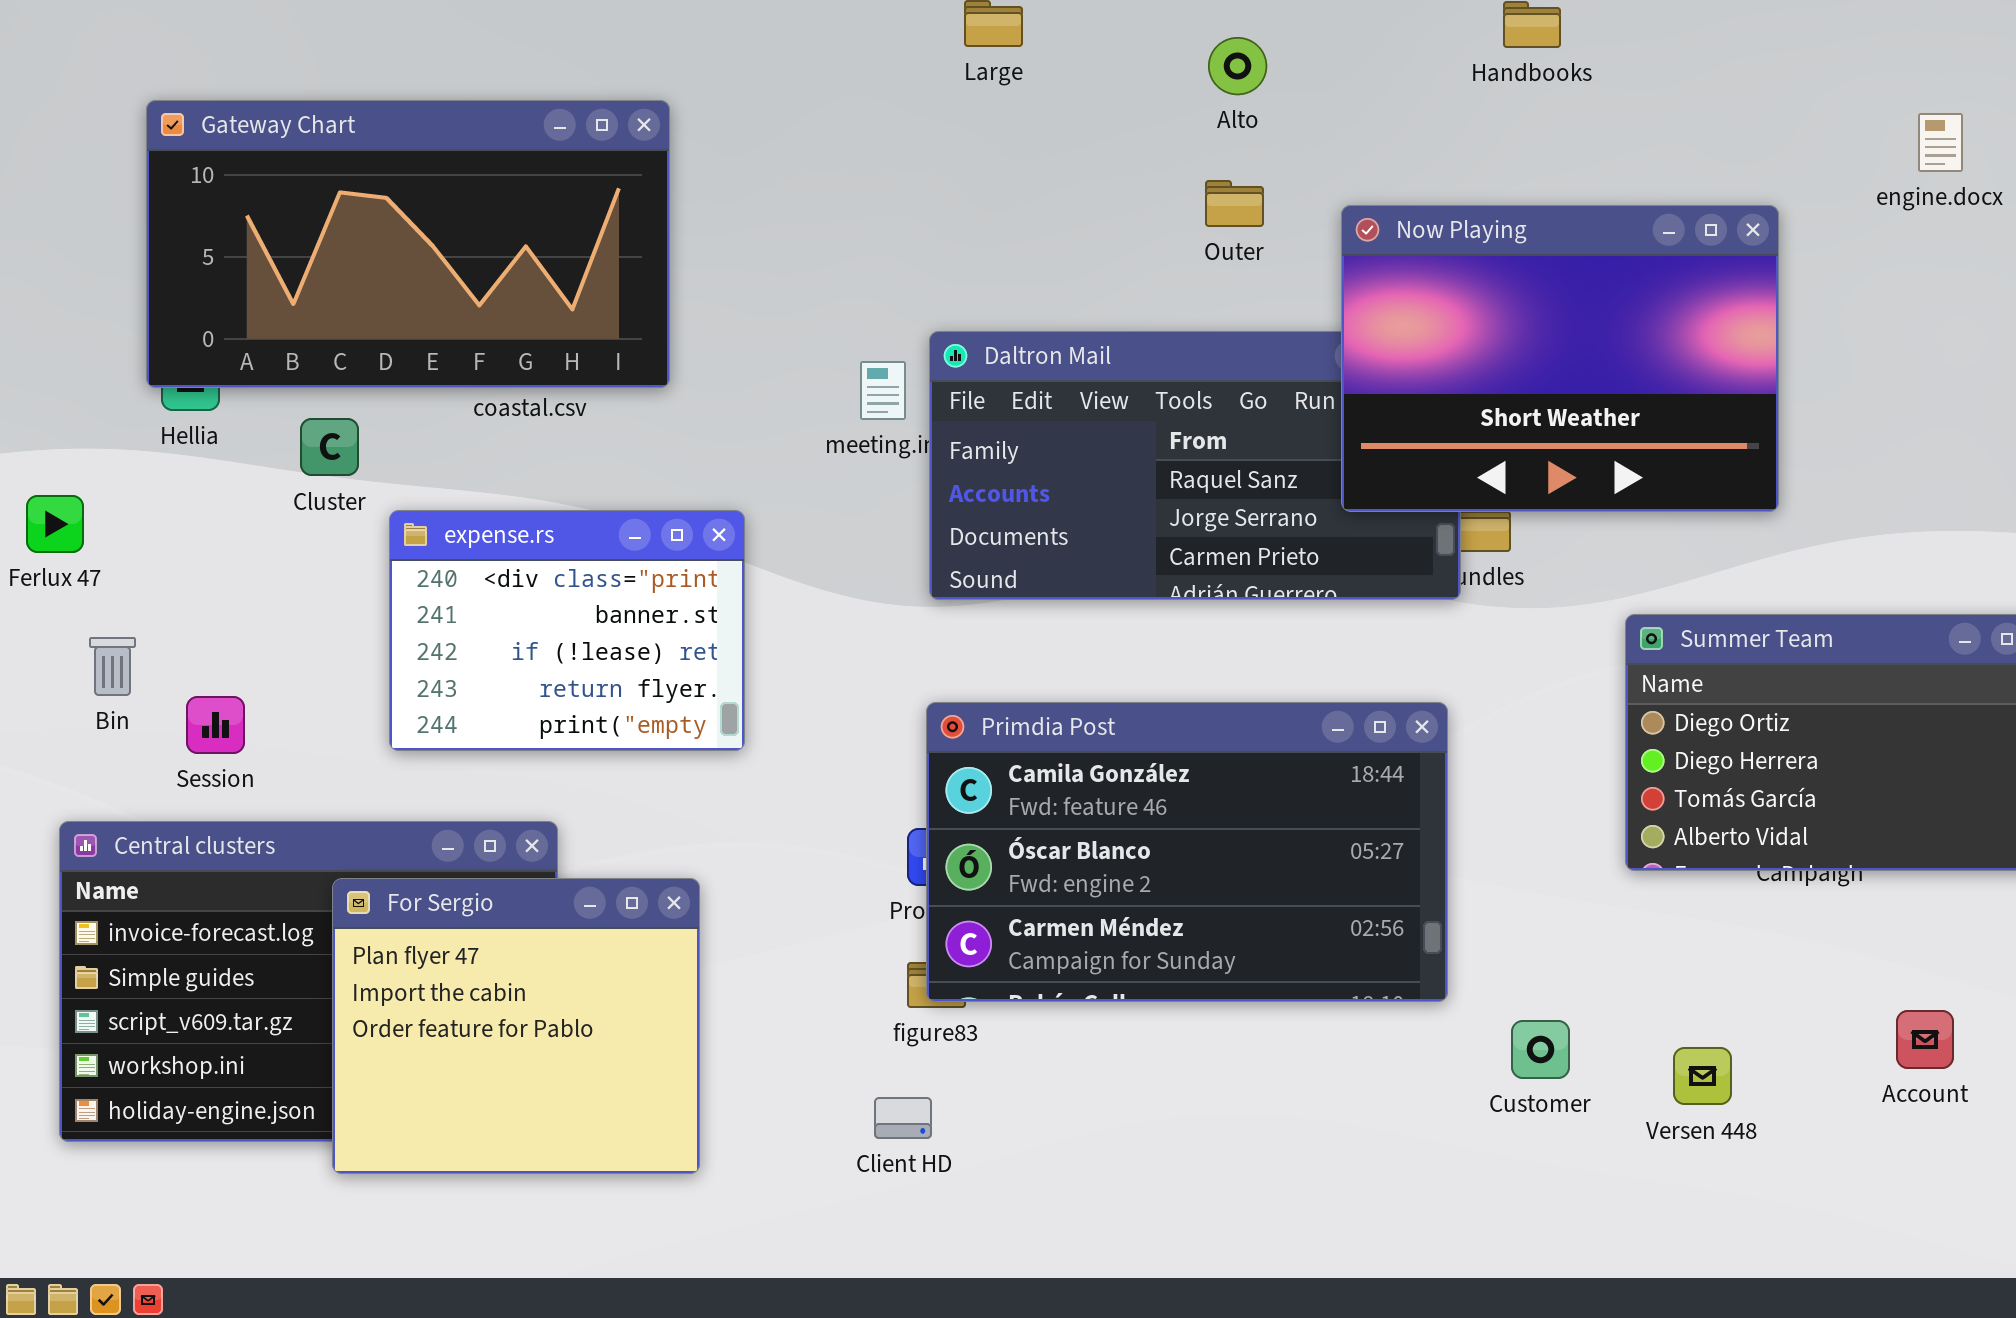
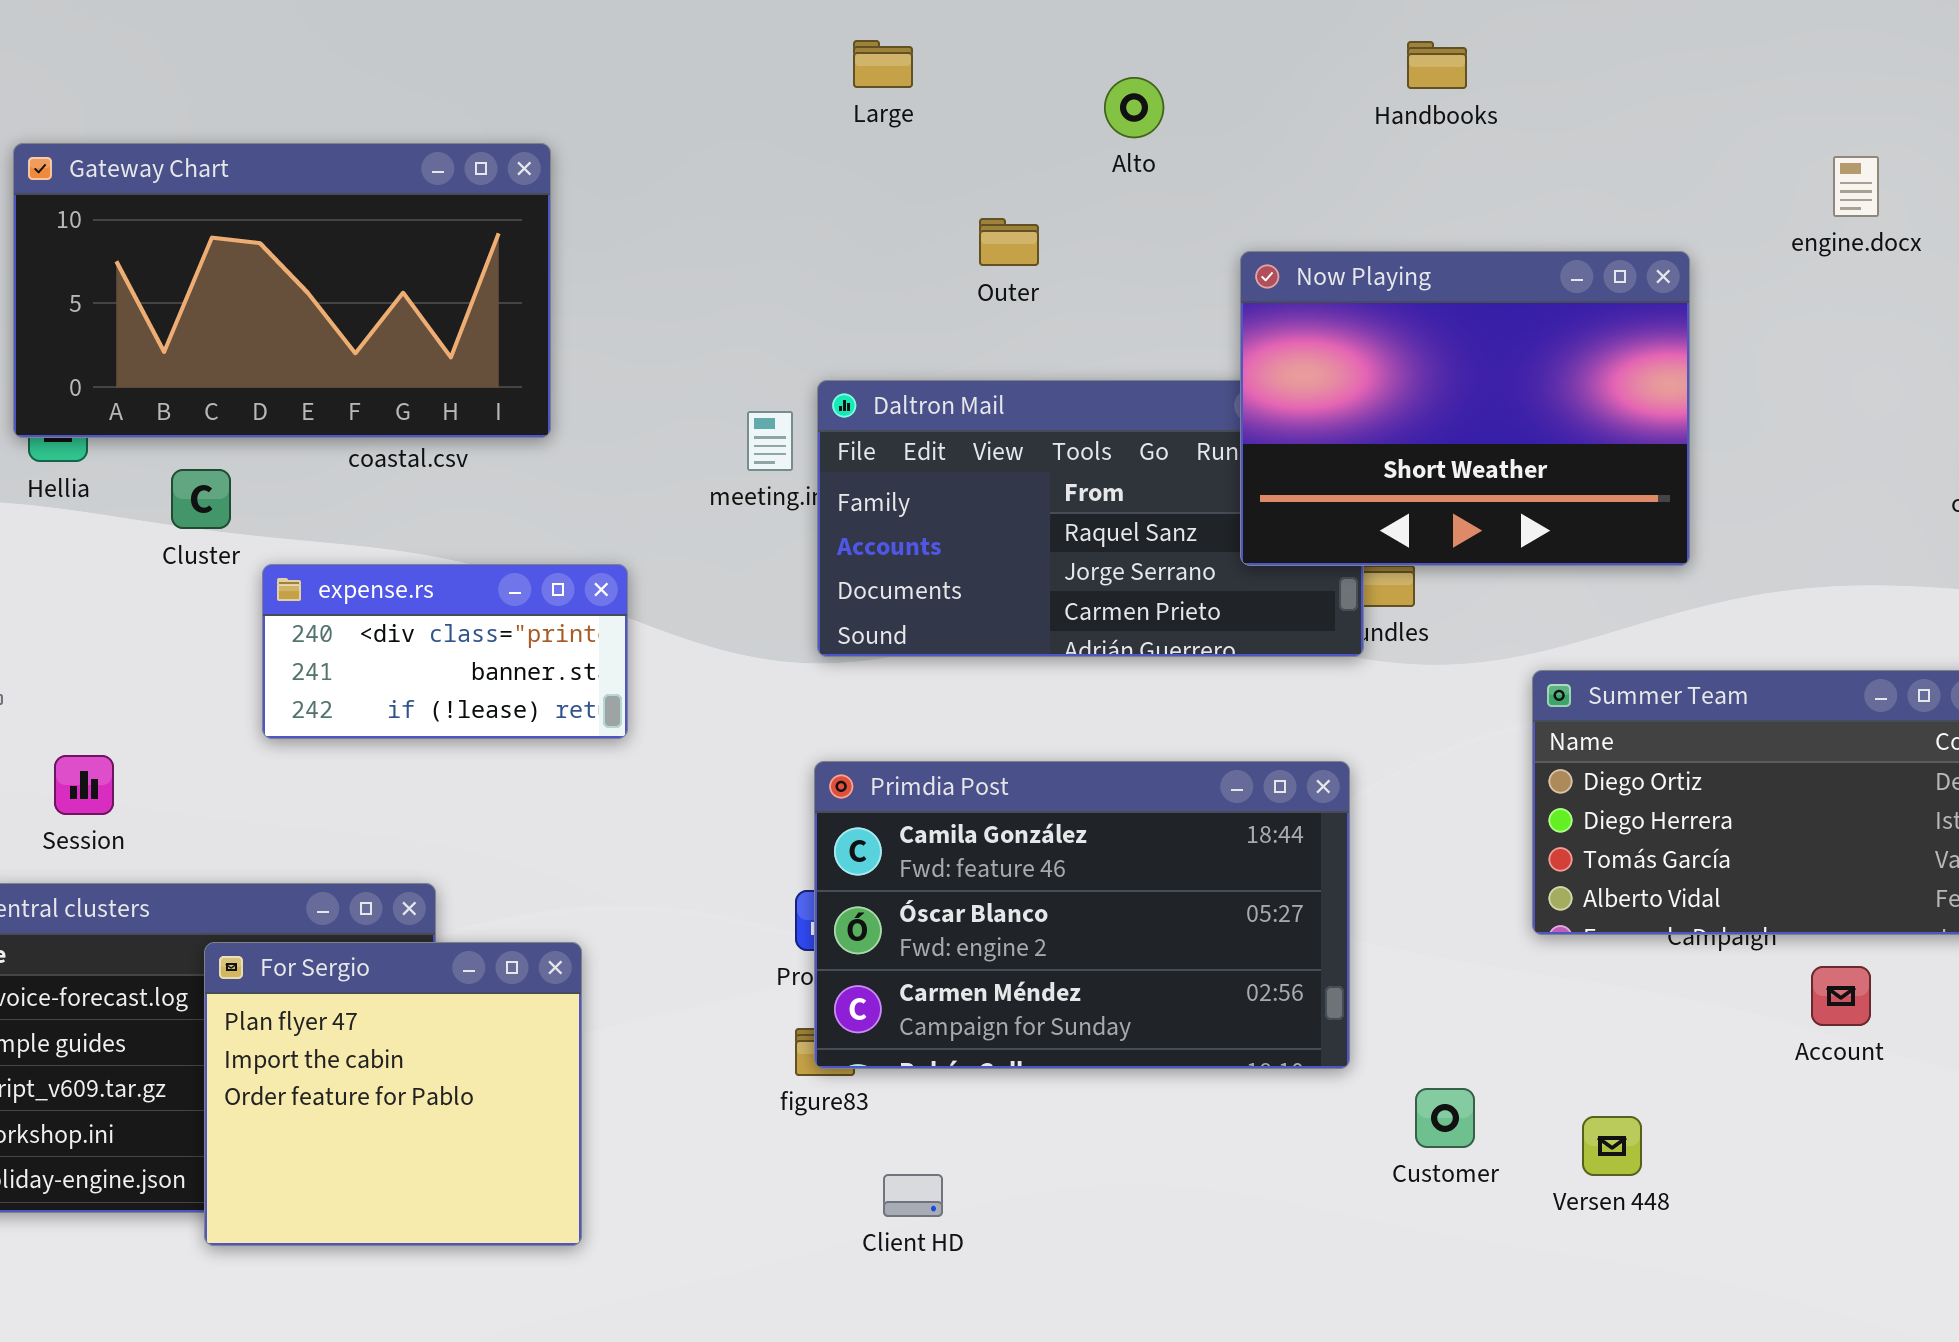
Outer: [1205,180,1264,227] -> [979,218,1039,266], moved
expense.rs: [389,510,745,751] -> [262,564,628,739], resized
Account: [1896,1010,1954,1069] -> [1811,966,1871,1026], moved
Client HD: [874,1097,932,1139] -> [883,1174,943,1217], moved

